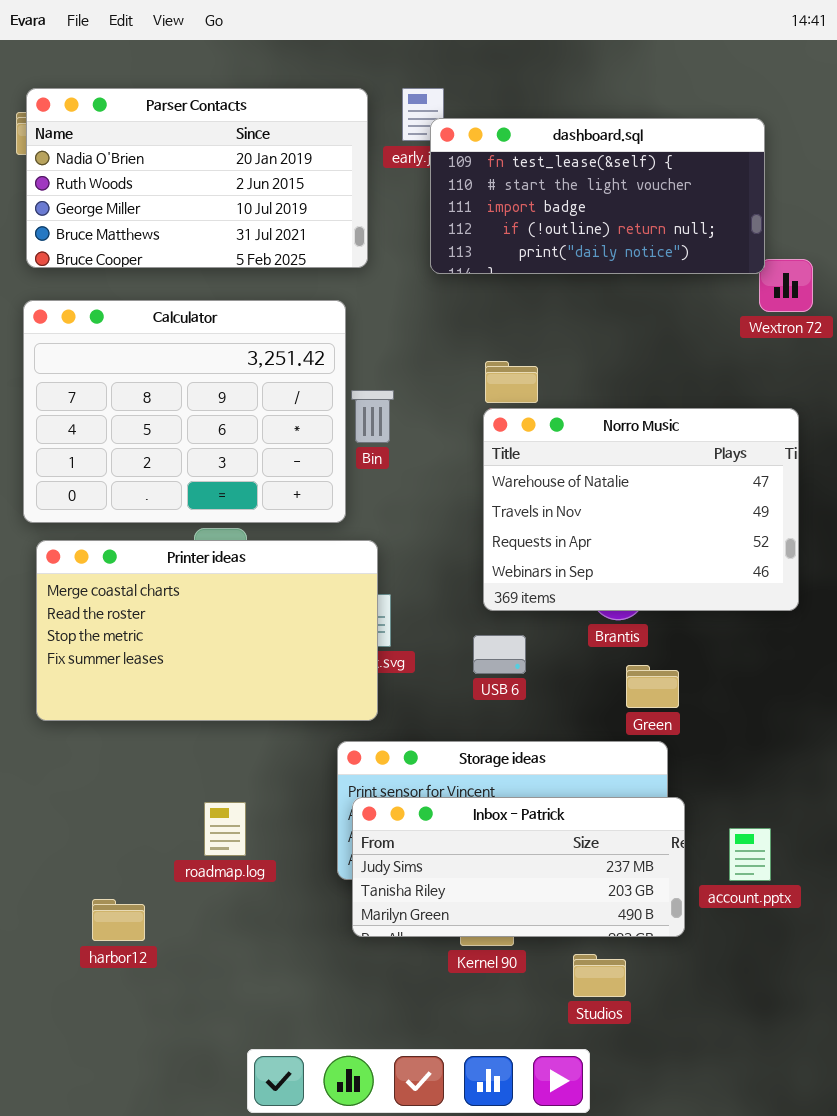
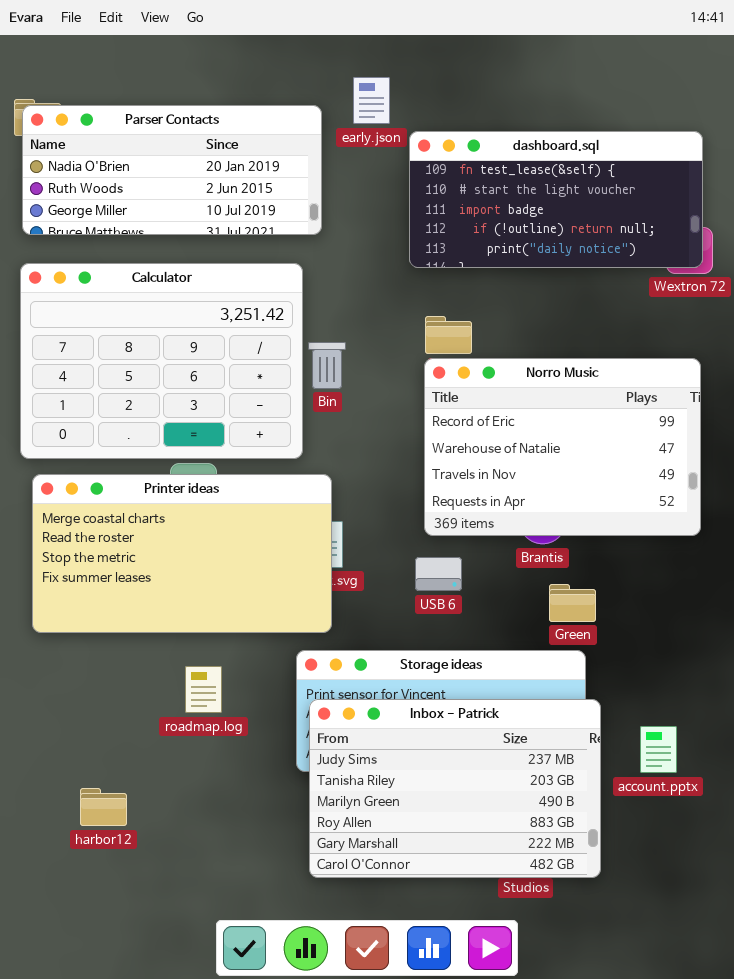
Parser Contacts: [26,88,368,268] -> [22,105,322,235], resized
dashboard.sql: [430,118,765,274] -> [409,131,703,268], moved
Norro Music: [483,408,799,611] -> [424,358,701,536], scrolled up 1 row
Inbox - Patrick: [352,797,685,937] -> [309,699,601,878], resized
roadmap.log: [204,802,246,856] -> [185,666,222,713], moved

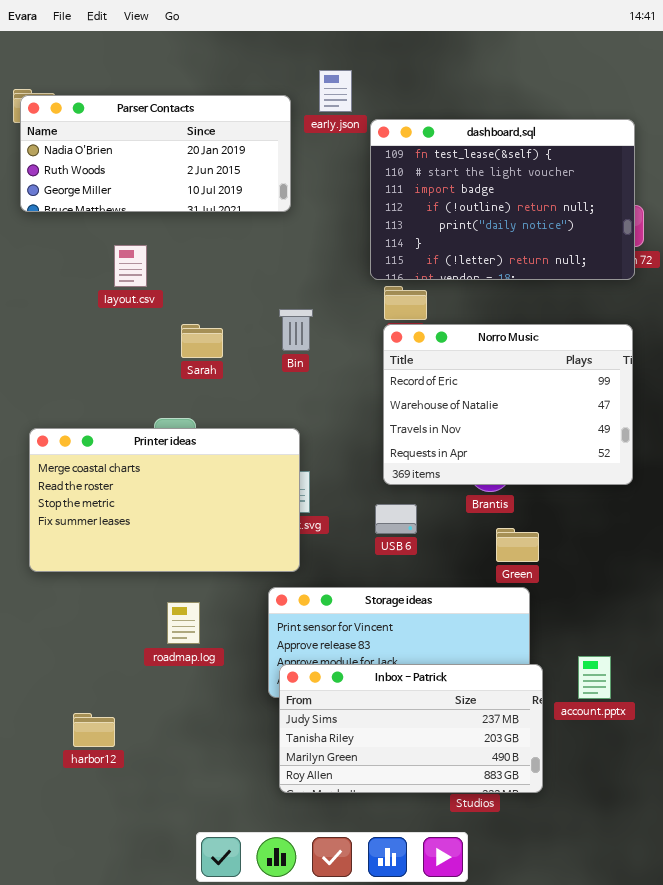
dashboard.sql: [409,131,703,268] -> [370,119,635,280], resized
Calculator: [20,263,303,459] -> none, closed
Inbox - Patrick: [309,699,601,878] -> [279,664,543,793], resized

